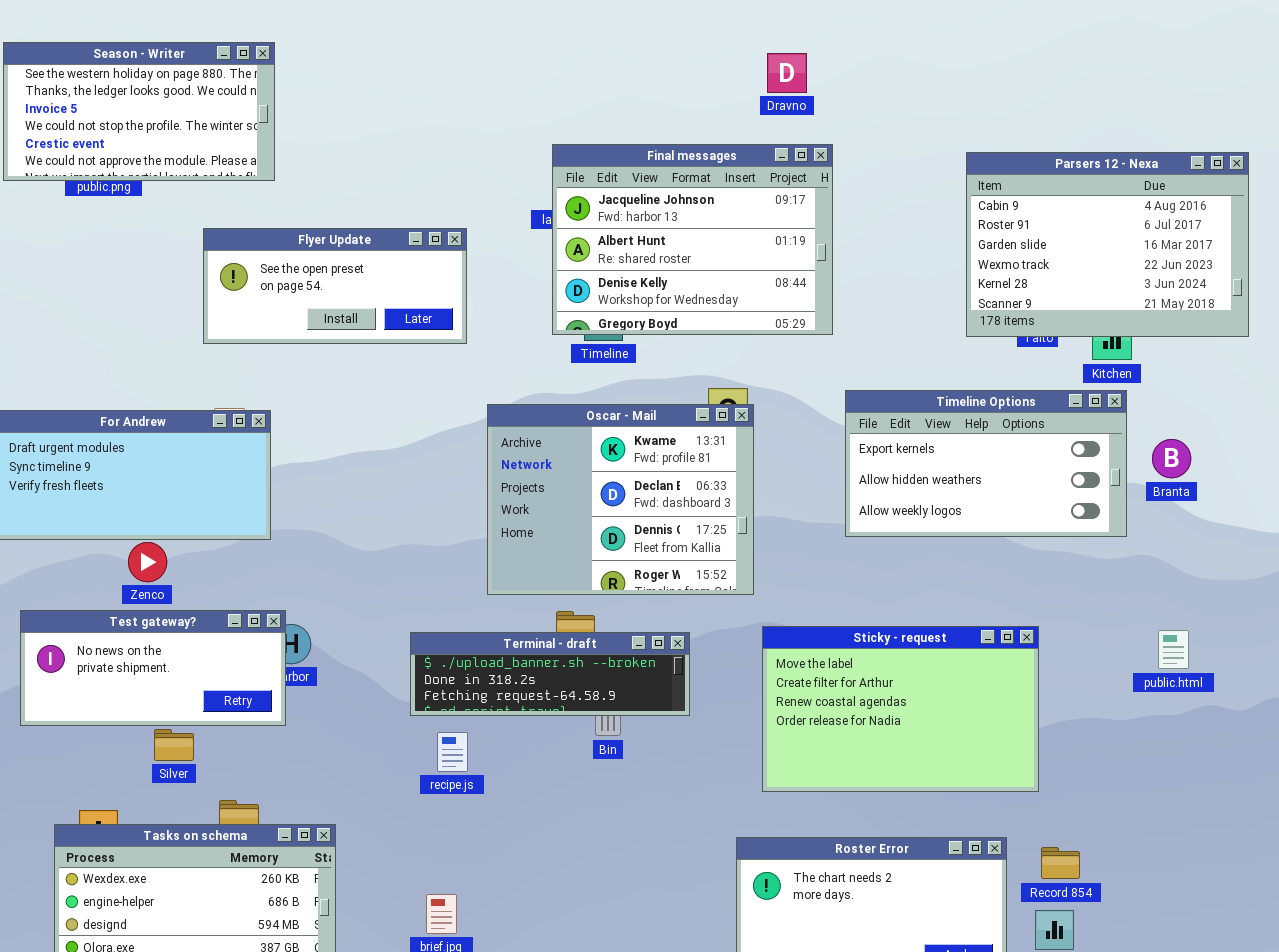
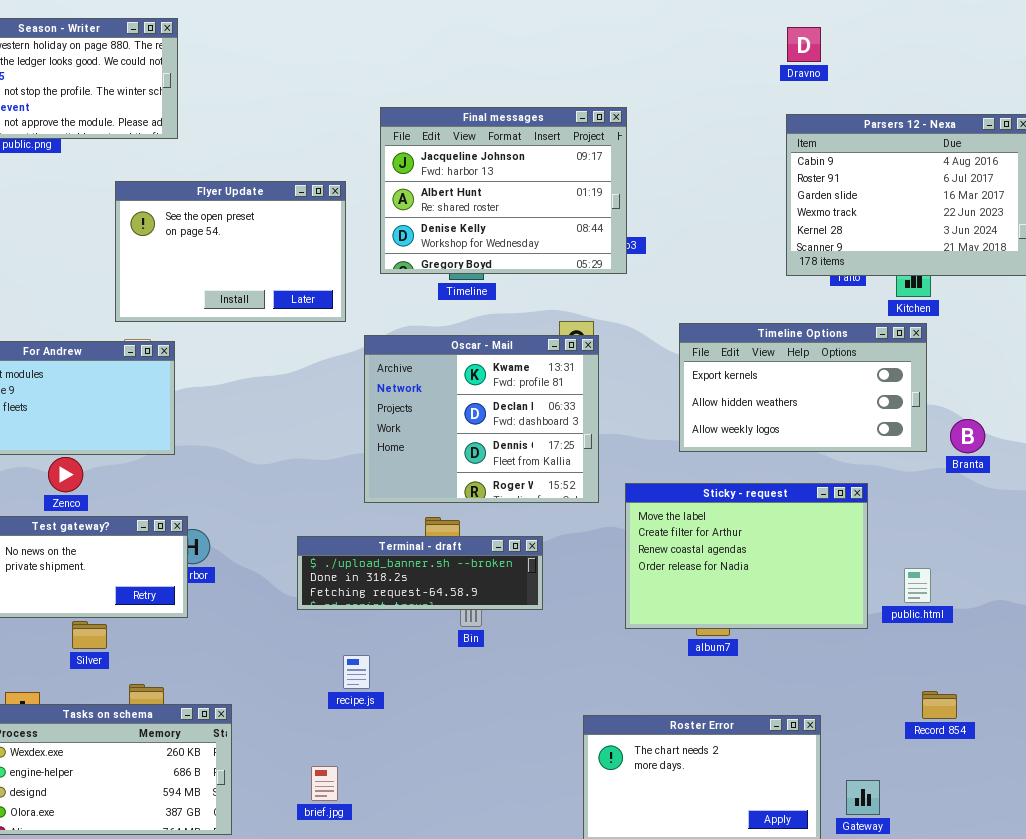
Dravno: [767,53,807,93] -> [787,27,821,62], moved
Final messages: [552,144,833,335] -> [380,107,627,274], moved
Flyer Update: [203,228,467,344] -> [115,181,346,322], resized
Branta: [1152,439,1191,478] -> [950,419,985,453], moved
Sticky - request: [762,626,1039,792] -> [625,483,868,629], moved
public.html: [1158,630,1189,669] -> [904,568,931,603], moved
recipe.js: [437,732,468,772] -> [343,655,370,689], moved
Record 854: [1041,847,1080,879] -> [922,691,957,719], moved

